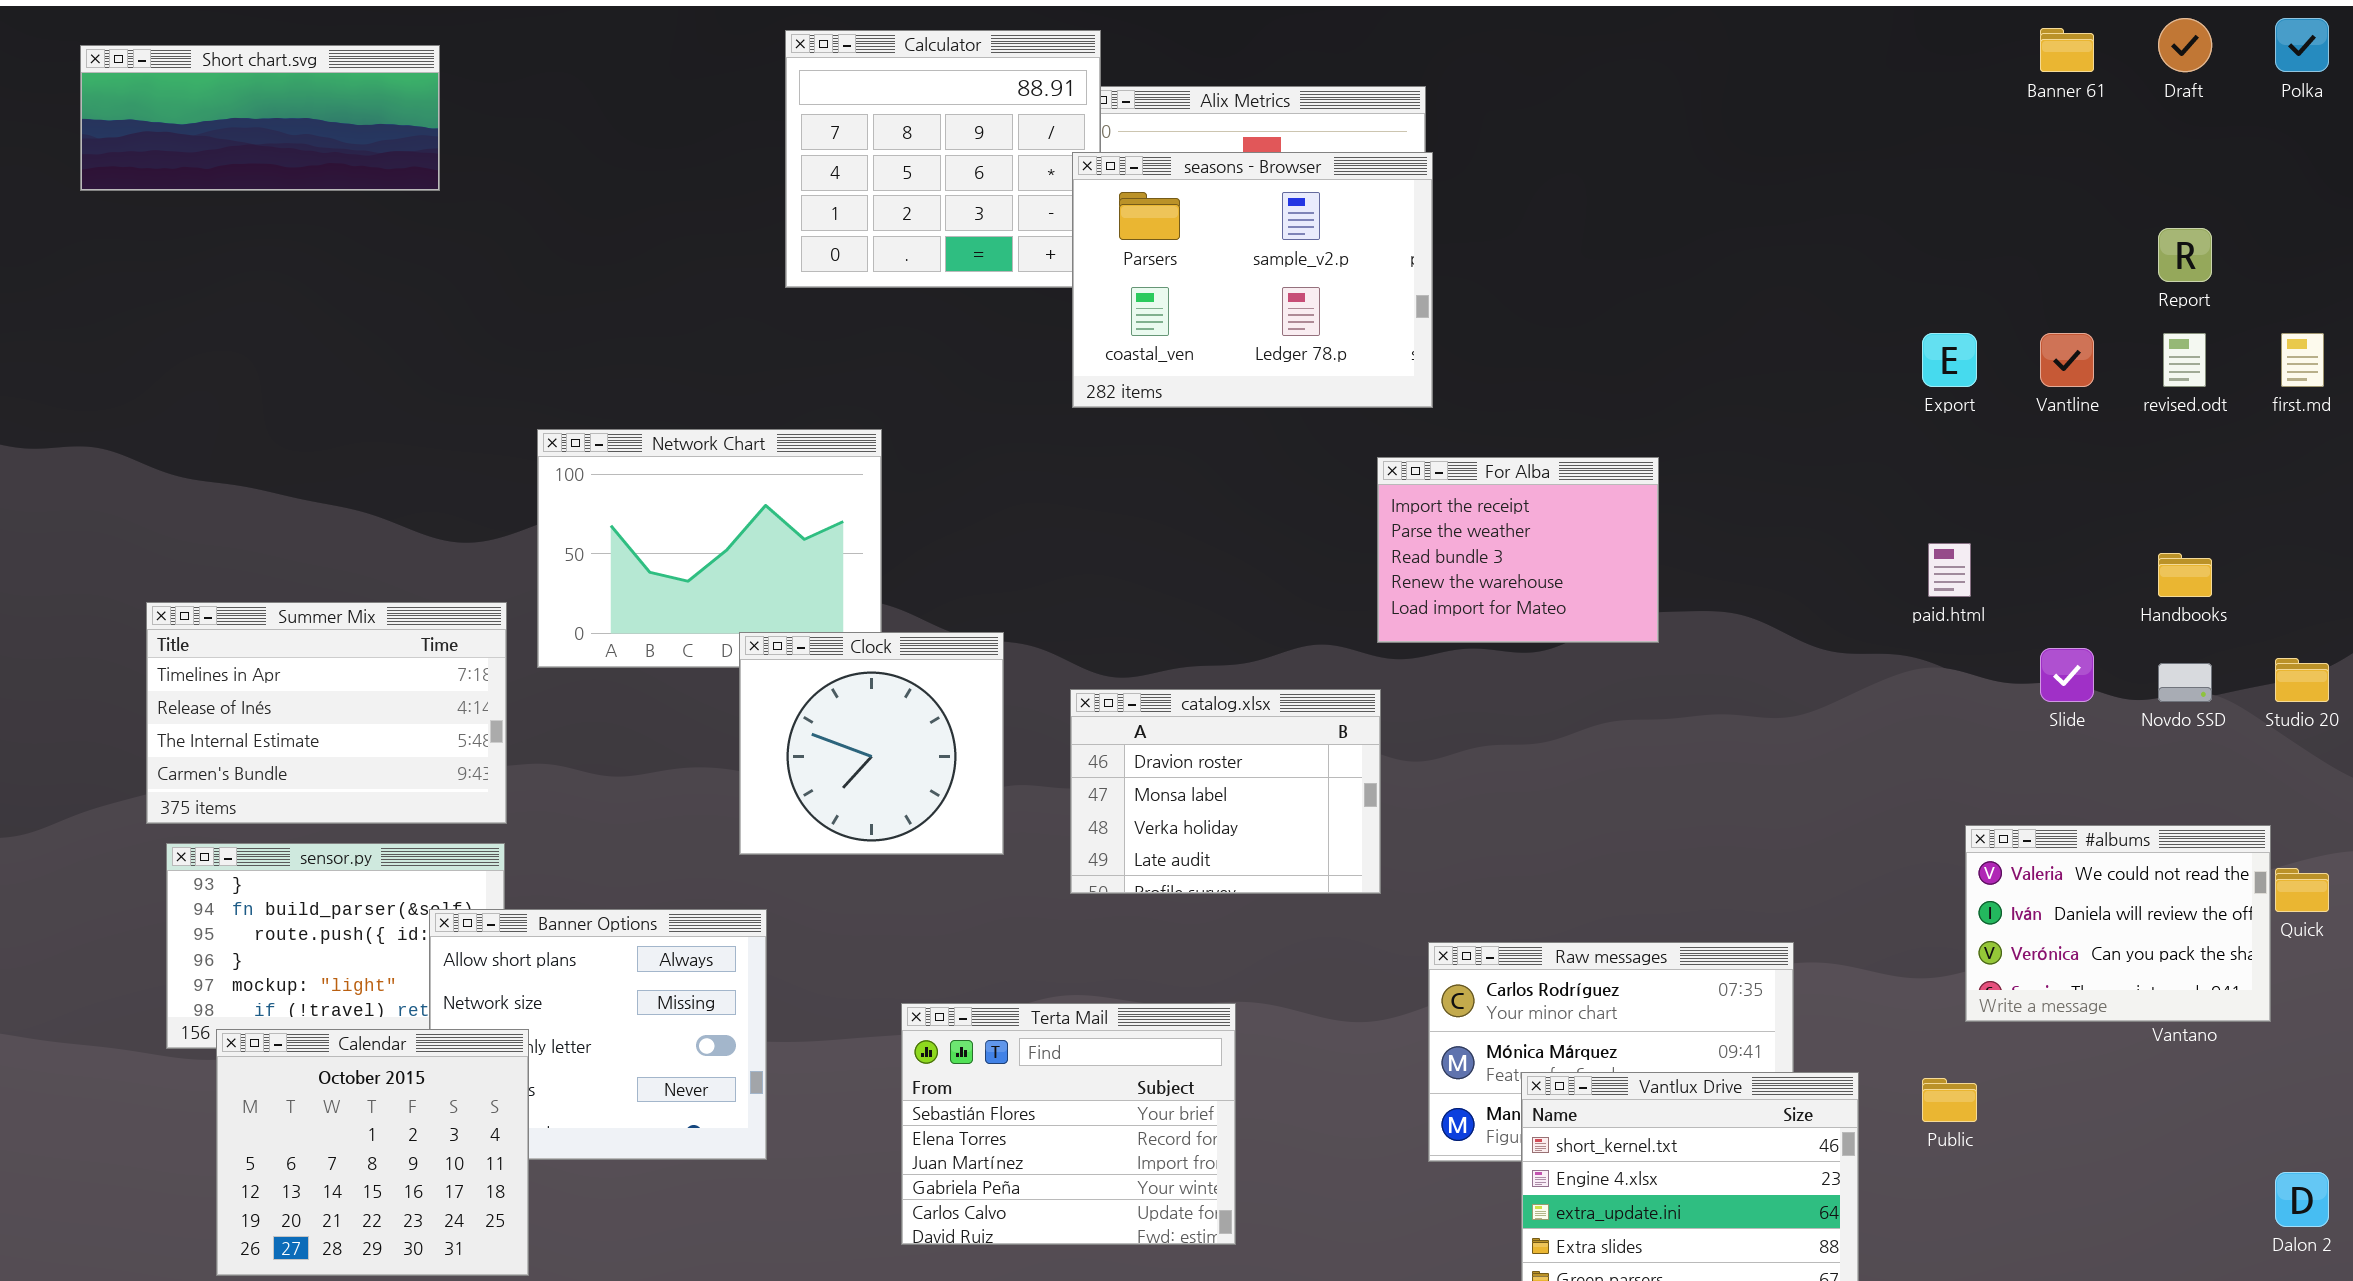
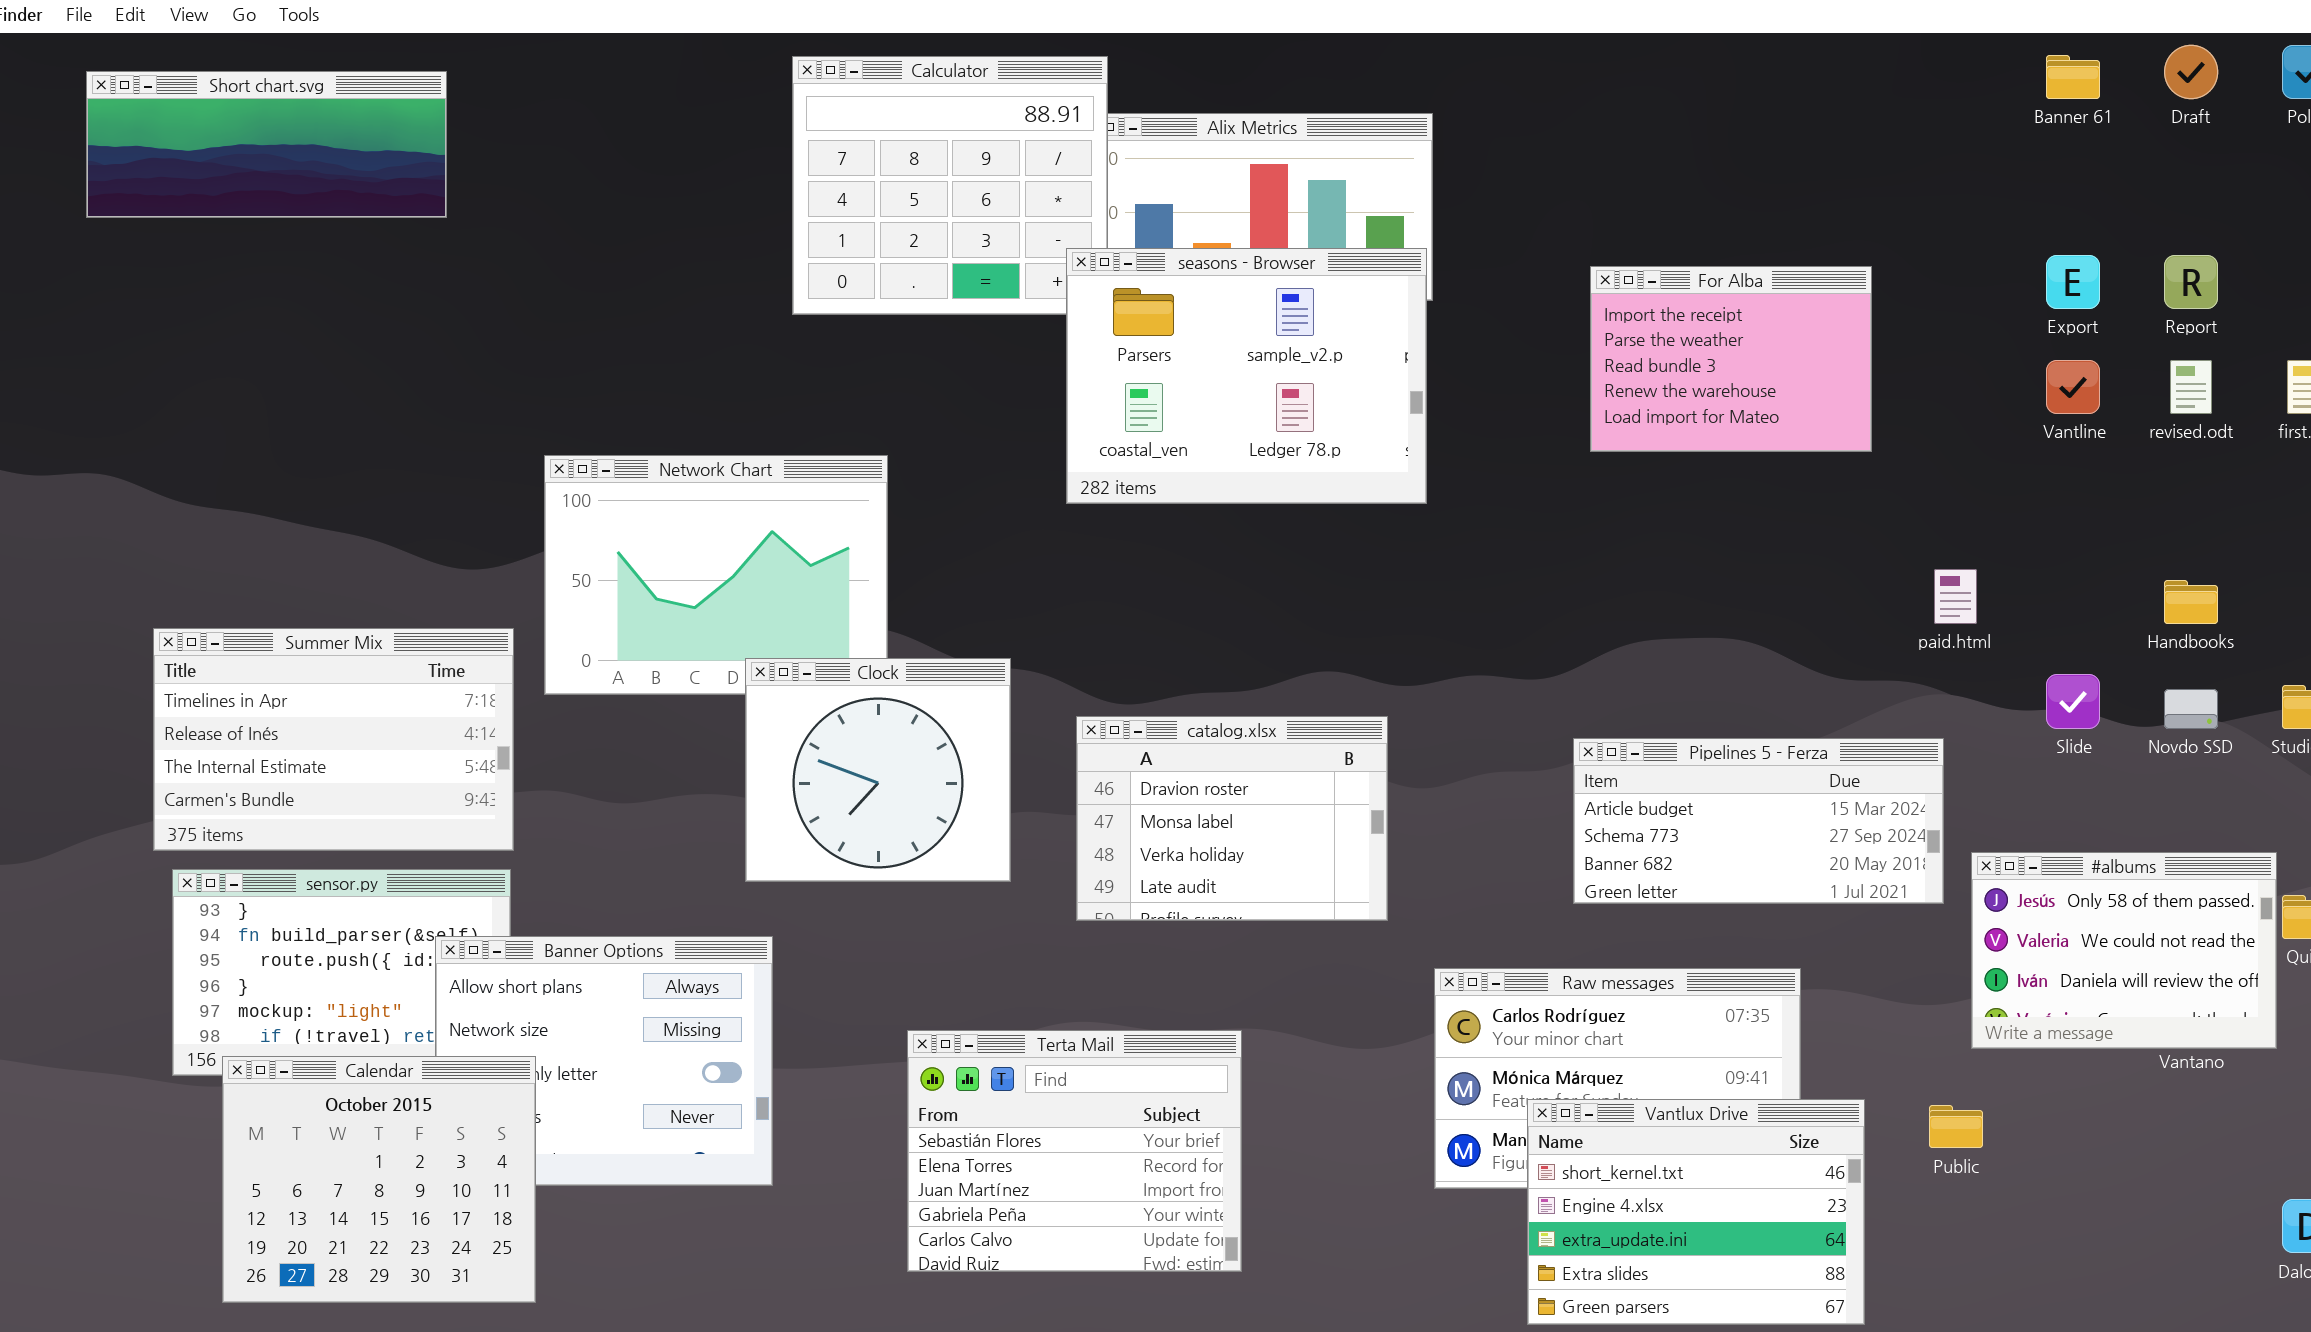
seasons - Browser: [1072,152,1433,408] -> [1066,248,1427,504], moved
Export: [1922,333,1977,387] -> [2046,255,2100,309], moved
For Alba: [1377,457,1659,643] -> [1590,266,1872,452], moved
Pipelines 5 - Ferza: none -> [1573,738,1944,904], opened
#albums: [1965,825,2271,1022] -> [1971,852,2277,1049], scrolled up 1 row

